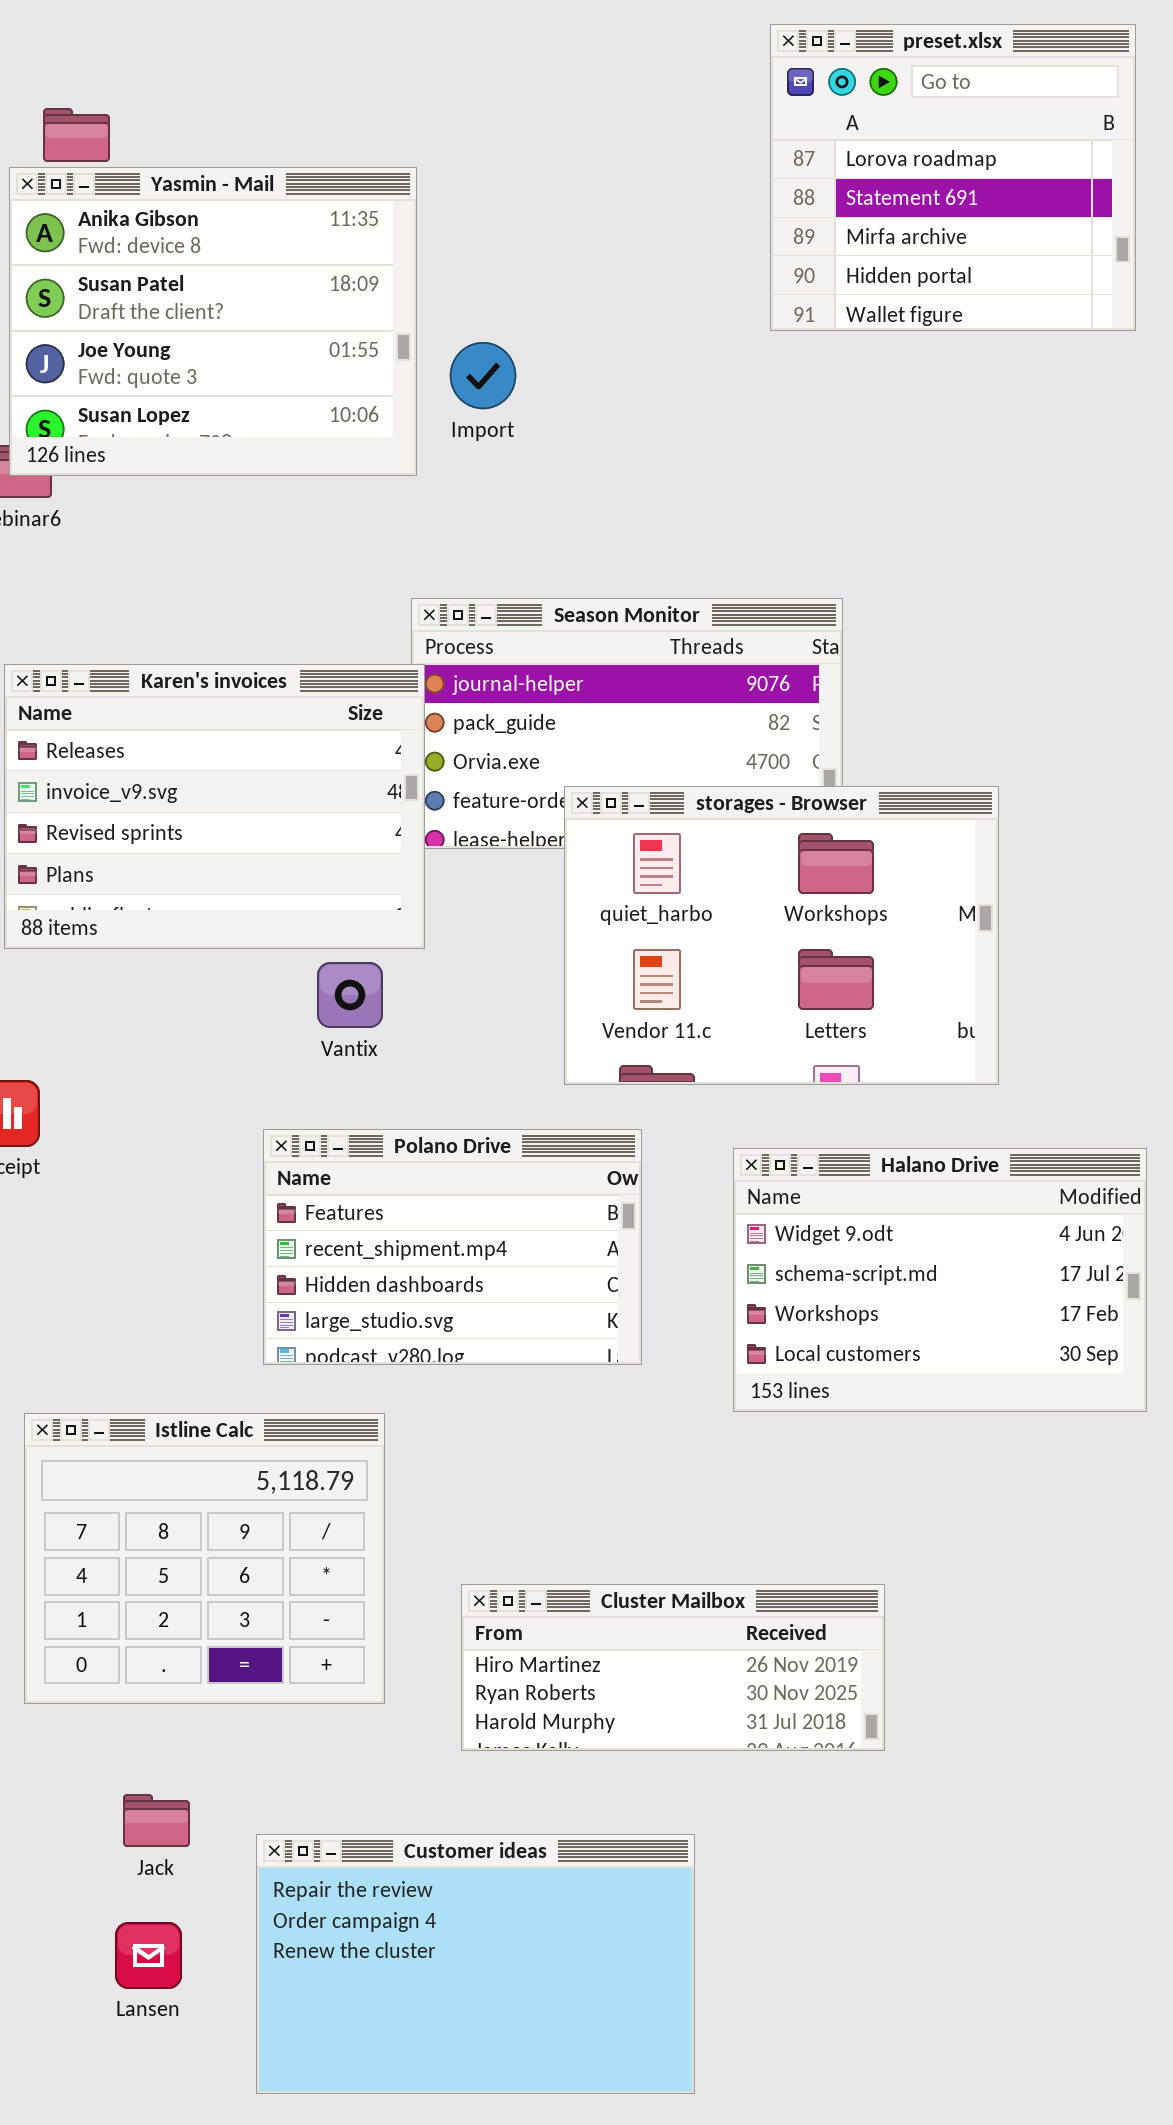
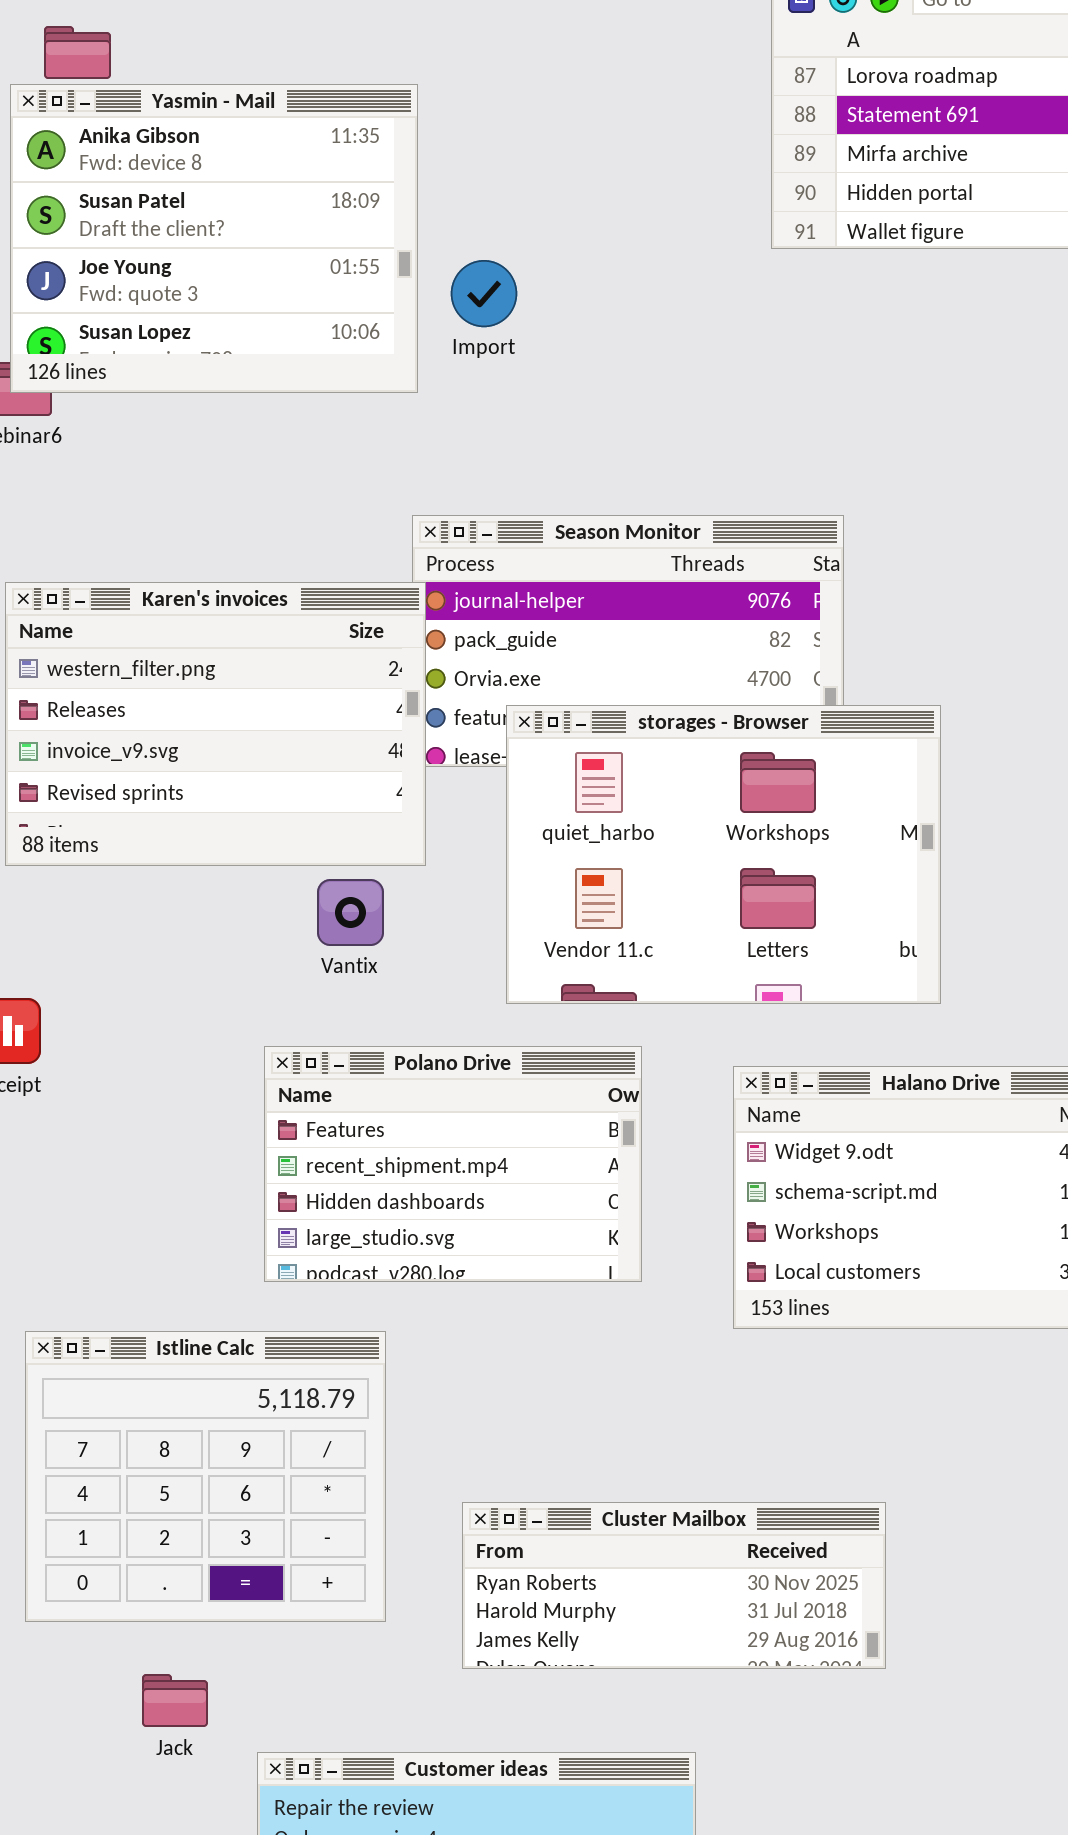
Karen's invoices: [4,664,425,949] -> [5,582,426,866], scrolled up 1 row
storages - Browser: [564,786,999,1085] -> [506,705,941,1004], moved
Cluster Mailbox: [461,1584,885,1751] -> [462,1502,886,1669], scrolled down 1 row
Jack: [123,1794,190,1847] -> [142,1674,208,1727], moved

